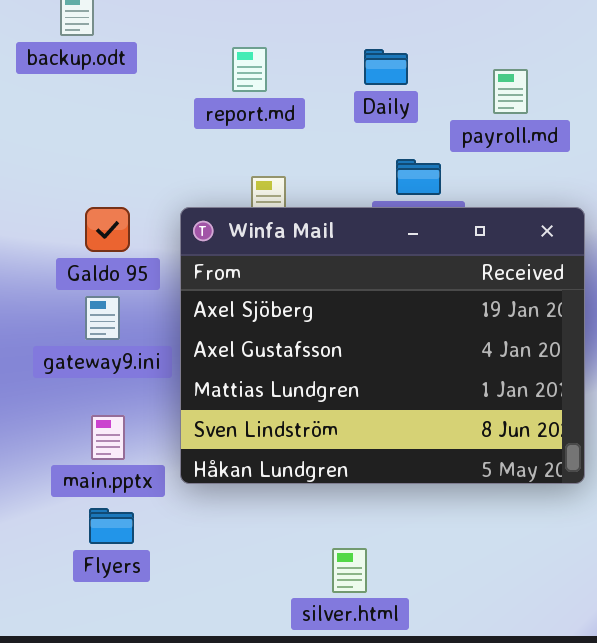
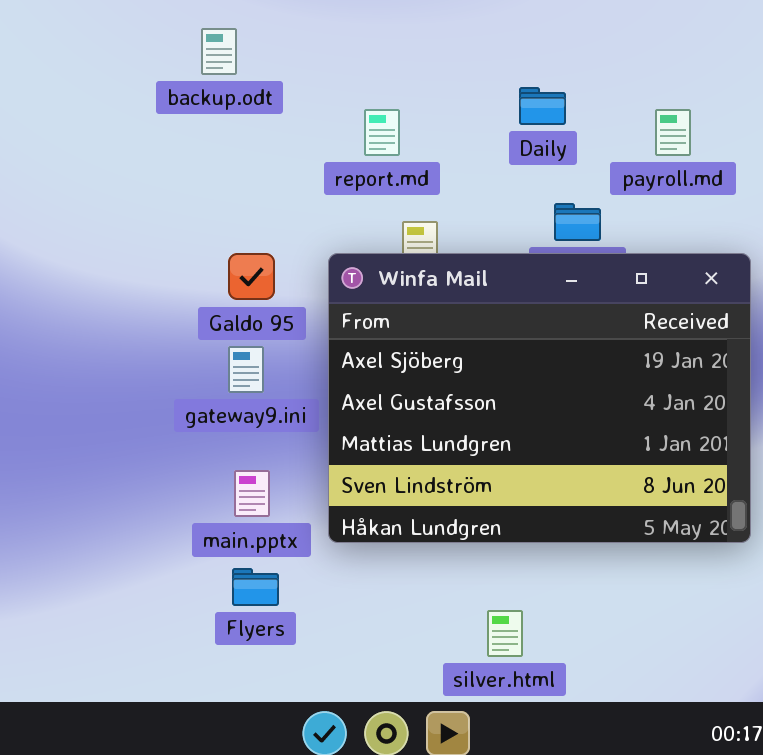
report.md: [232,47,267,92] -> [364,109,400,156], moved

